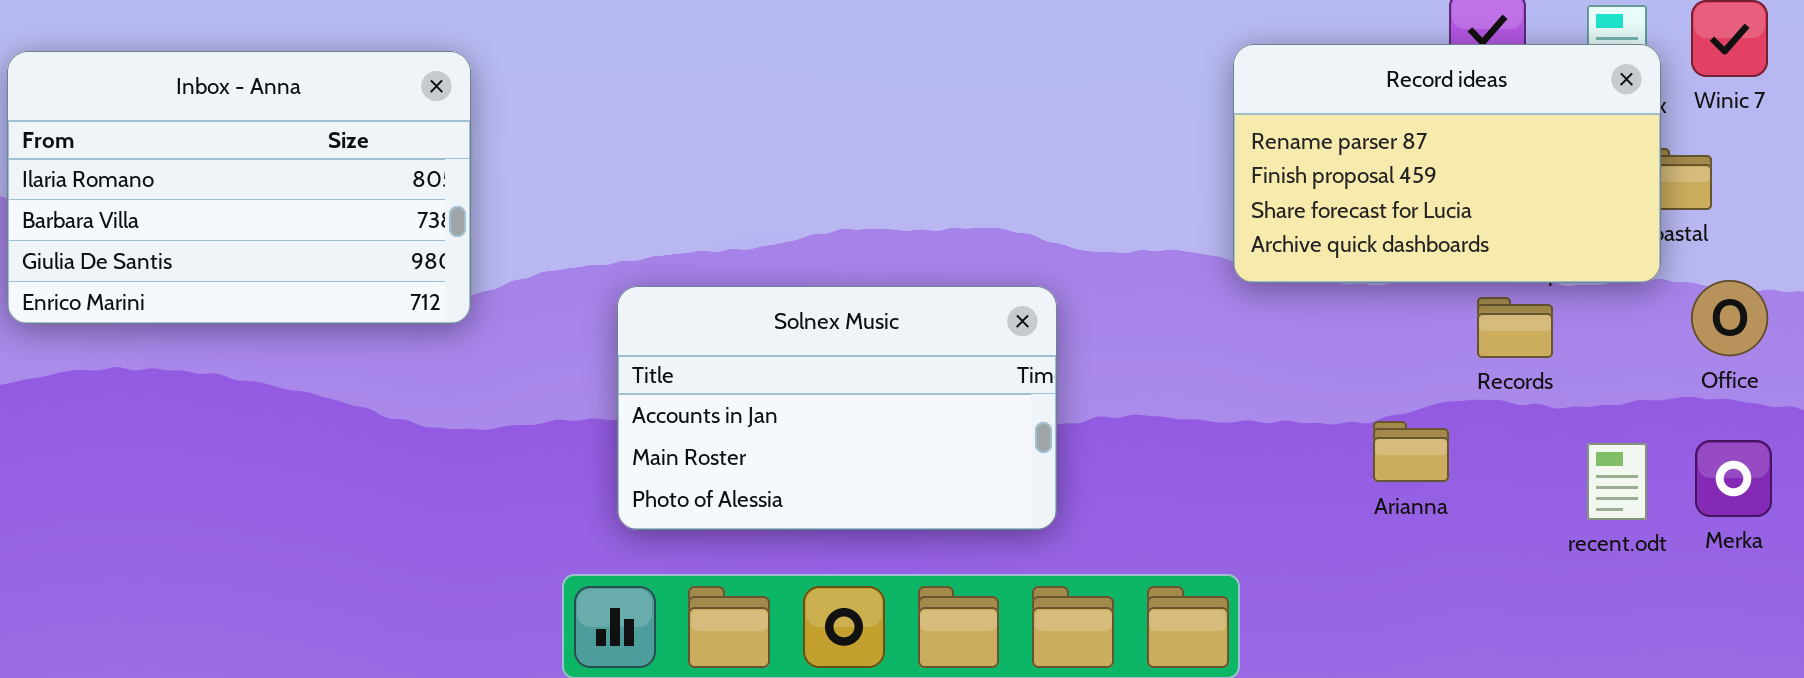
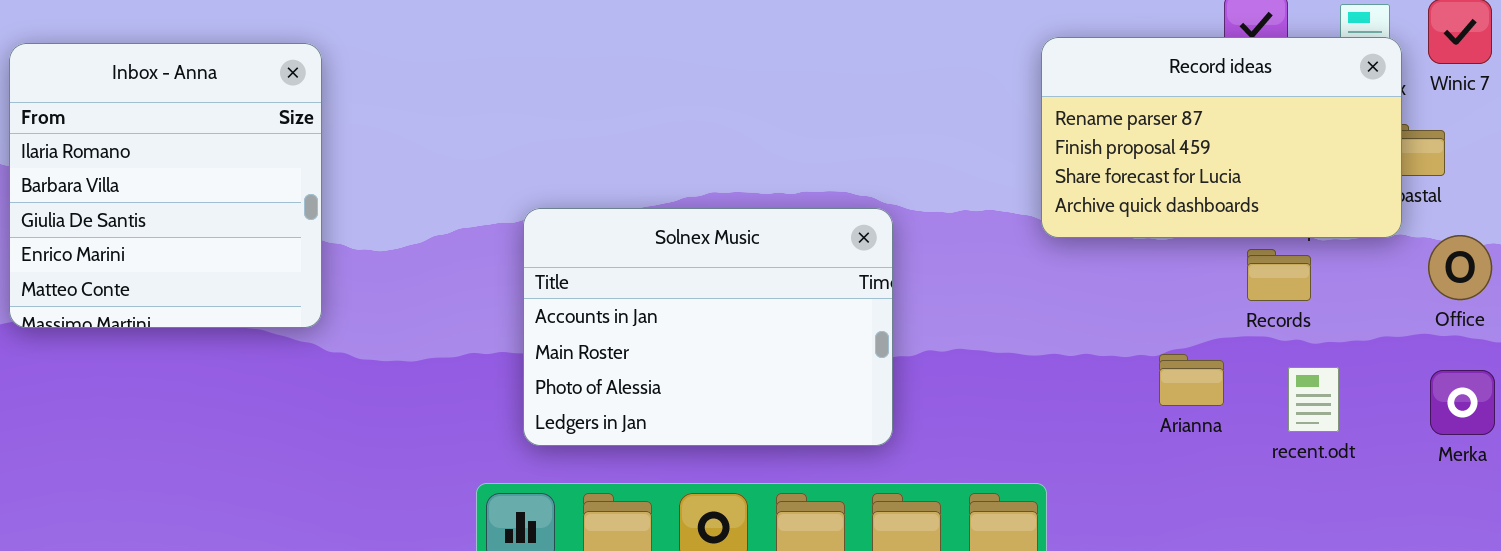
Inbox - Anna: [7,51,471,324] -> [9,43,322,328], resized
Solnex Music: [617,286,1057,530] -> [523,208,893,446], resized
recent.odt: [1587,443,1647,520] -> [1288,367,1339,432], moved

